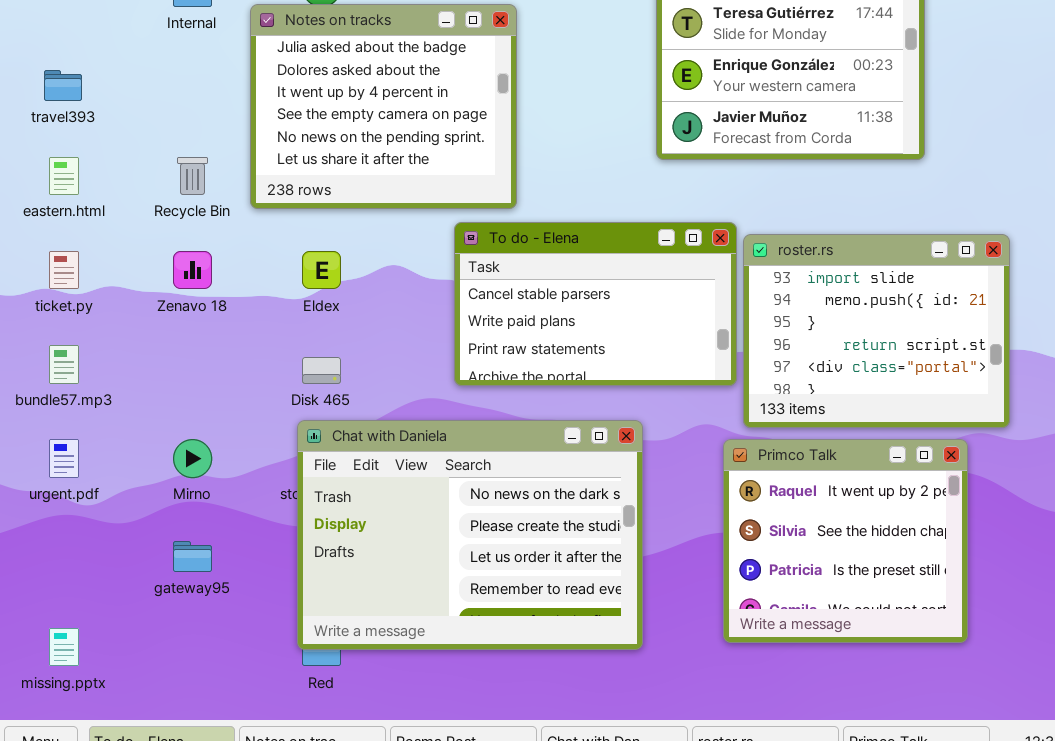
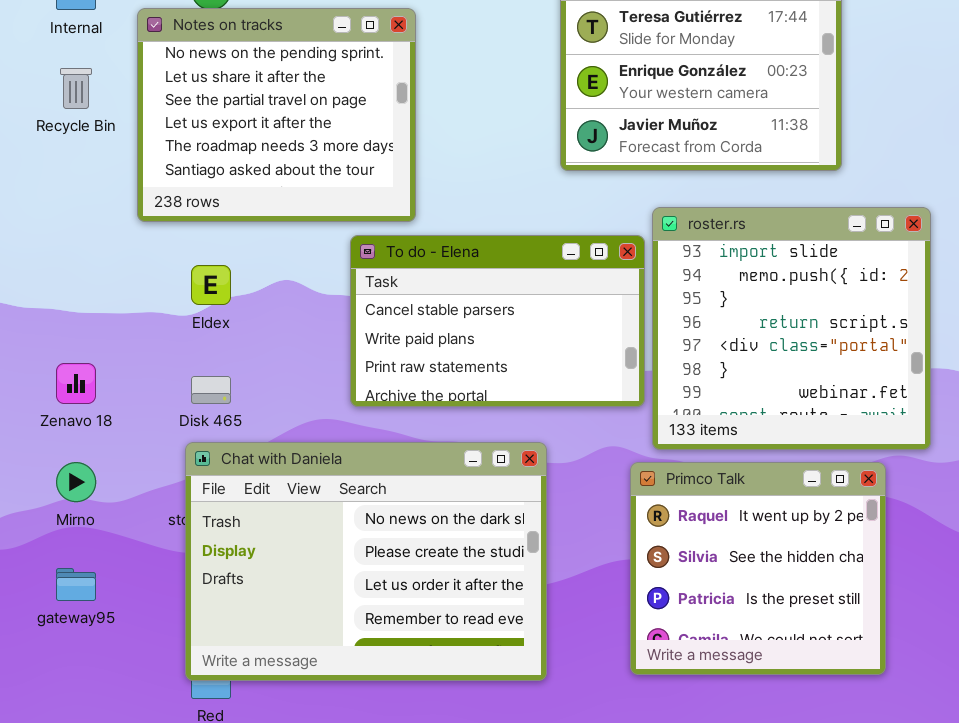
Notes on tracks: [250,4,517,209] -> [137,8,416,222], scrolled down 4 rows
Recycle Bin: [177,157,208,195] -> [60,68,92,109], moved
roster.rs: [743,234,1010,428] -> [652,207,931,450], resized
Zenavo 18: [173,251,212,289] -> [56,363,96,404], moved

